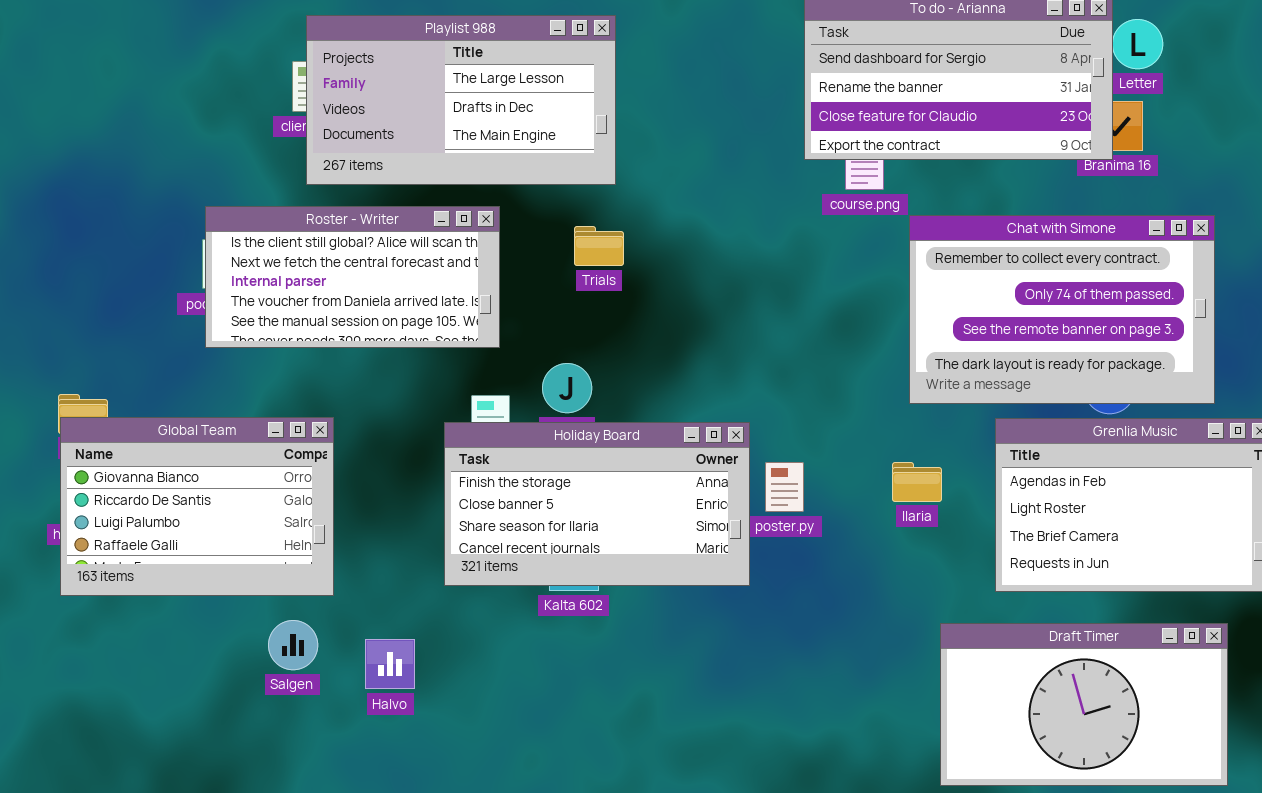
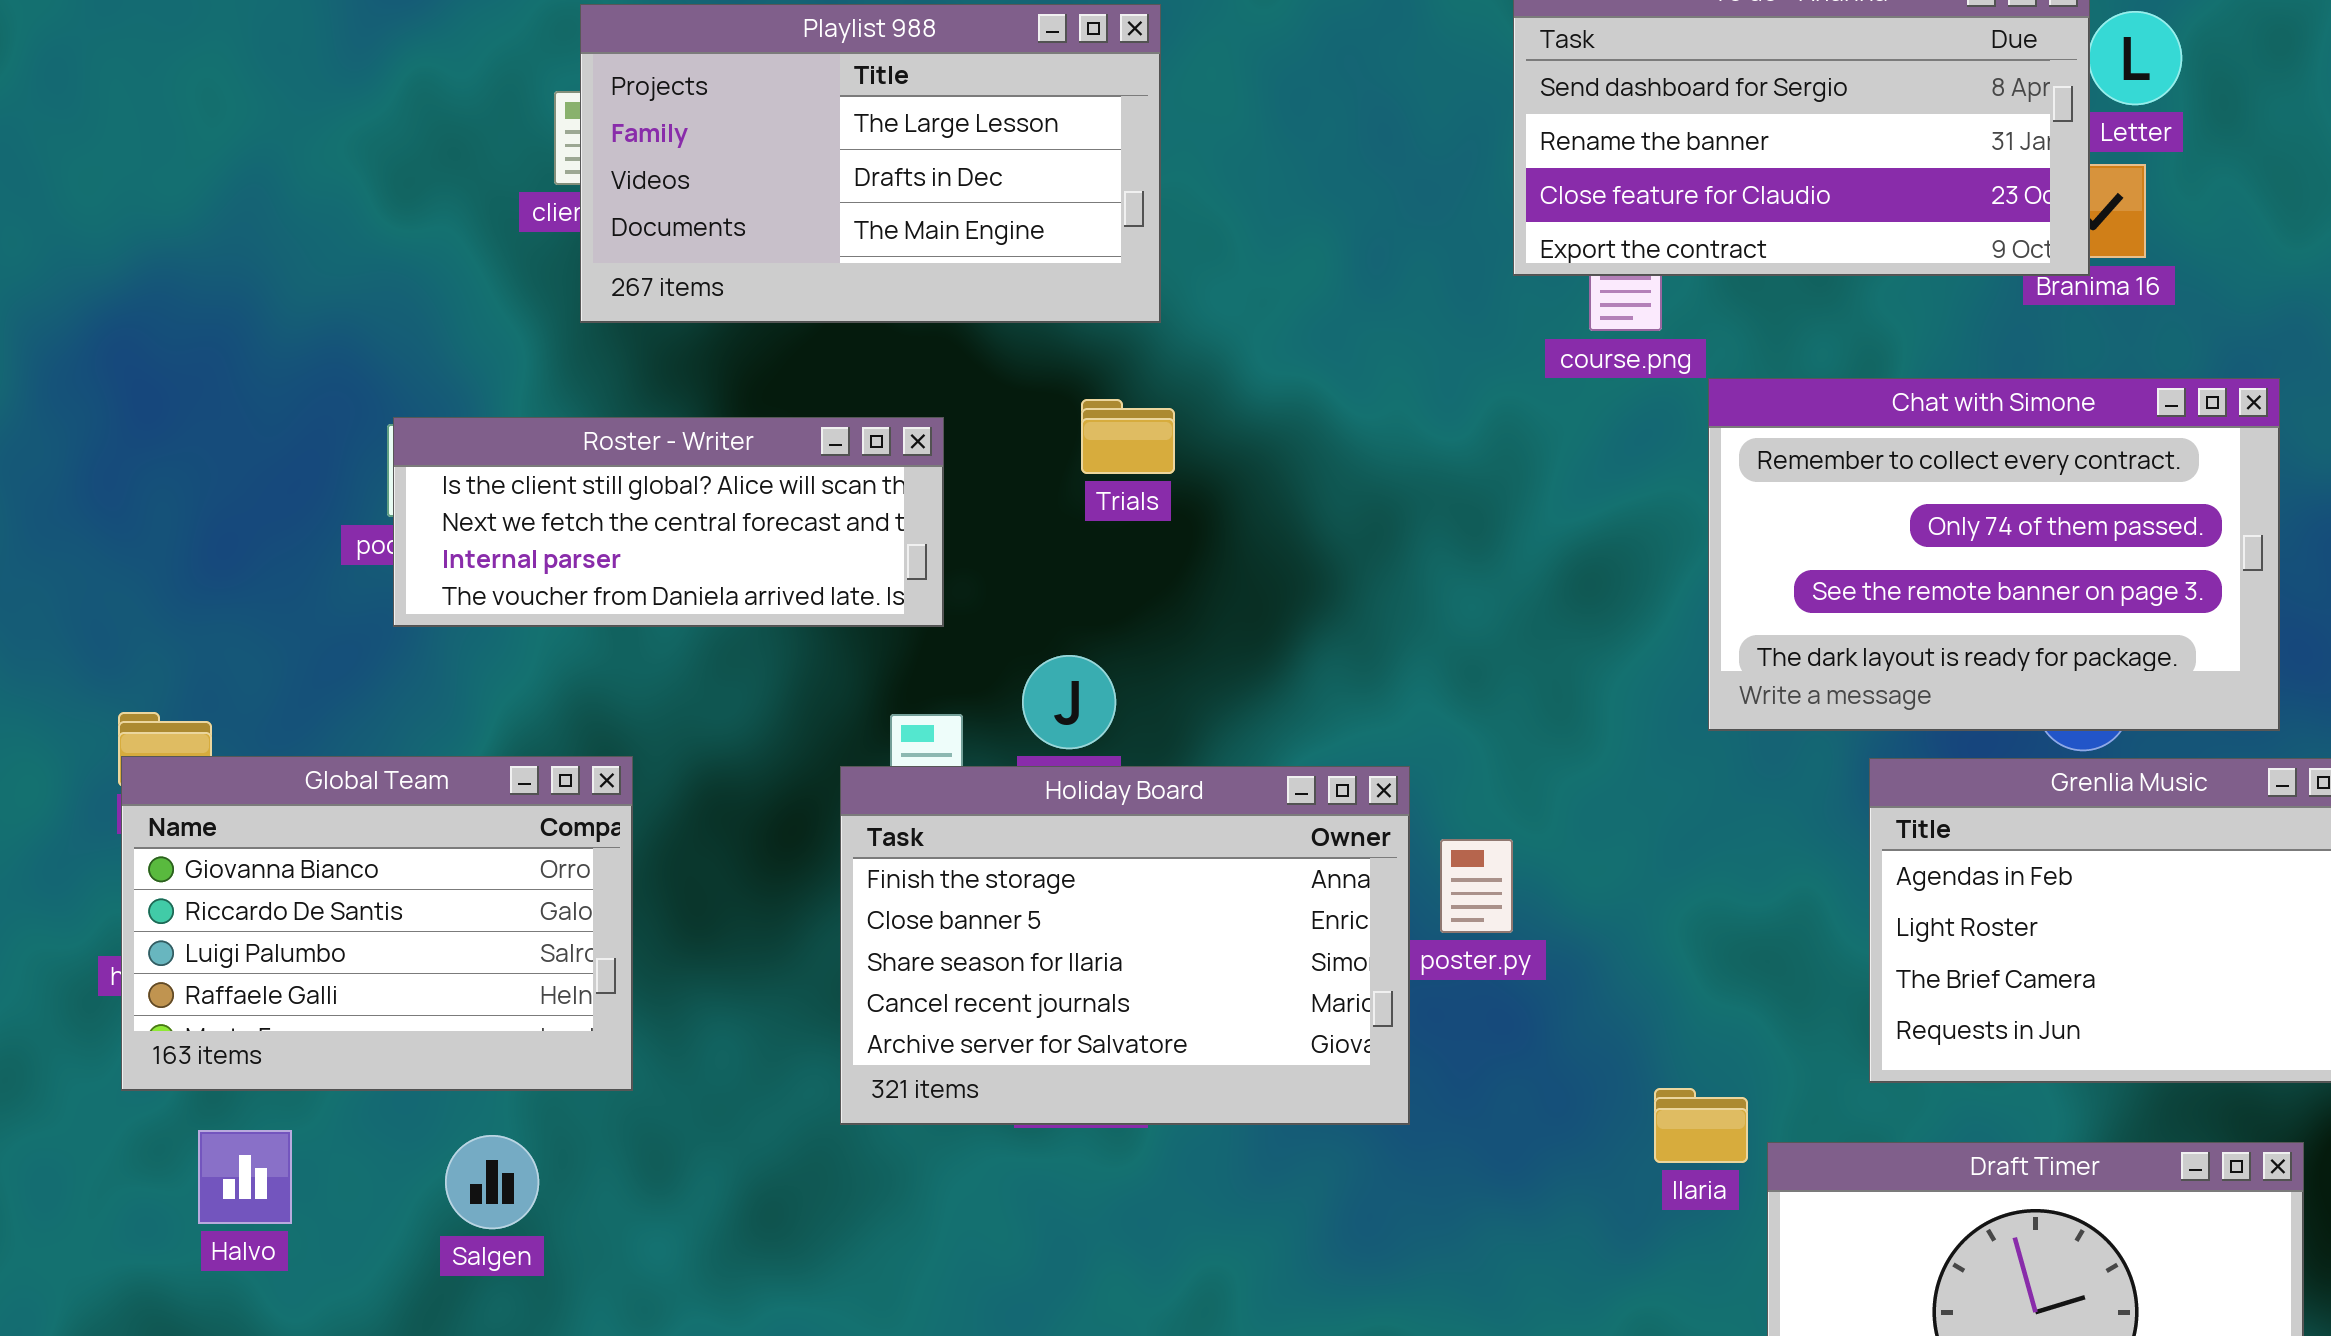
Roster - Writer: [205,206,500,348] -> [393,417,944,627], resized
Holiday Board: [444,422,750,586] -> [840,766,1410,1125], resized
Ilaria: [892,462,942,502] -> [1654,1088,1748,1163], moved
Salgen: [268,620,318,670] -> [445,1135,539,1229], moved
Halvo: [365,639,415,689] -> [198,1130,292,1224], moved

